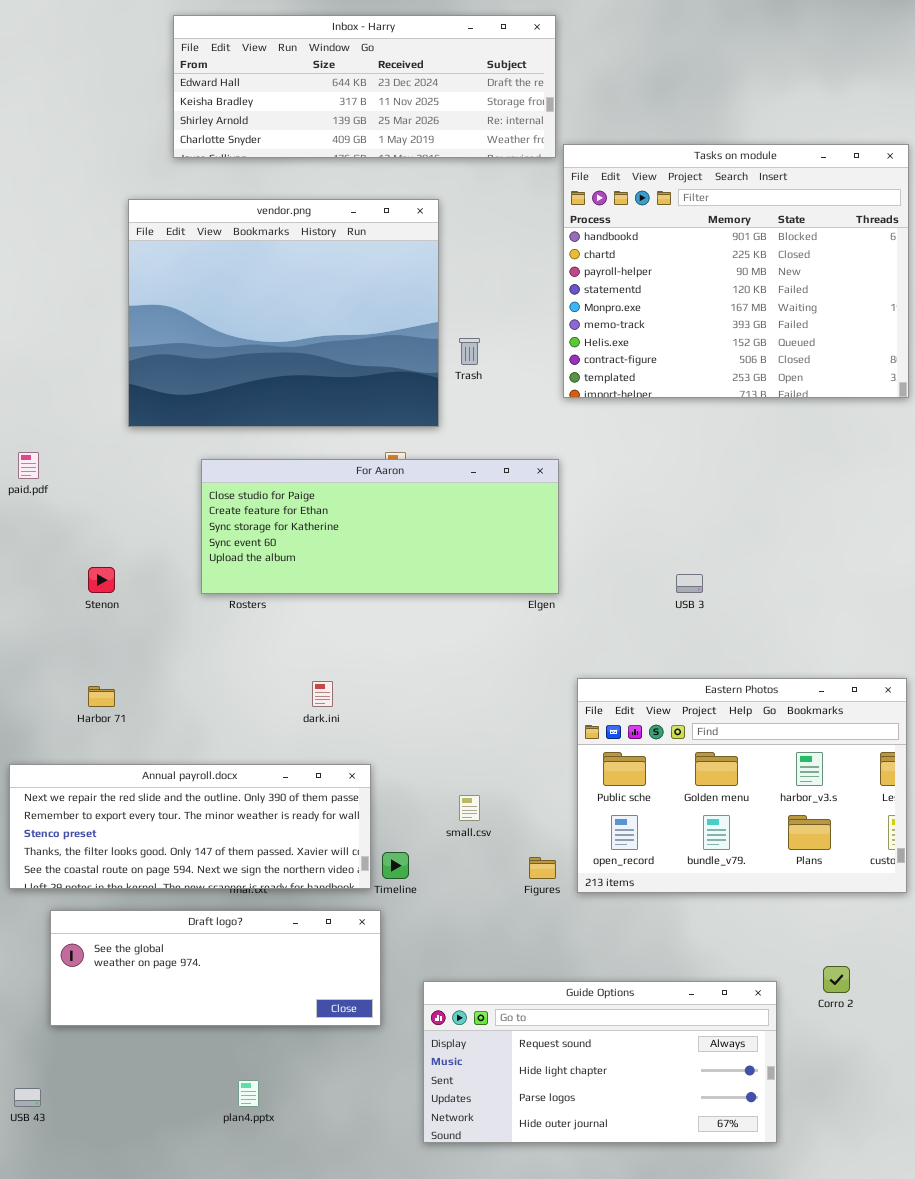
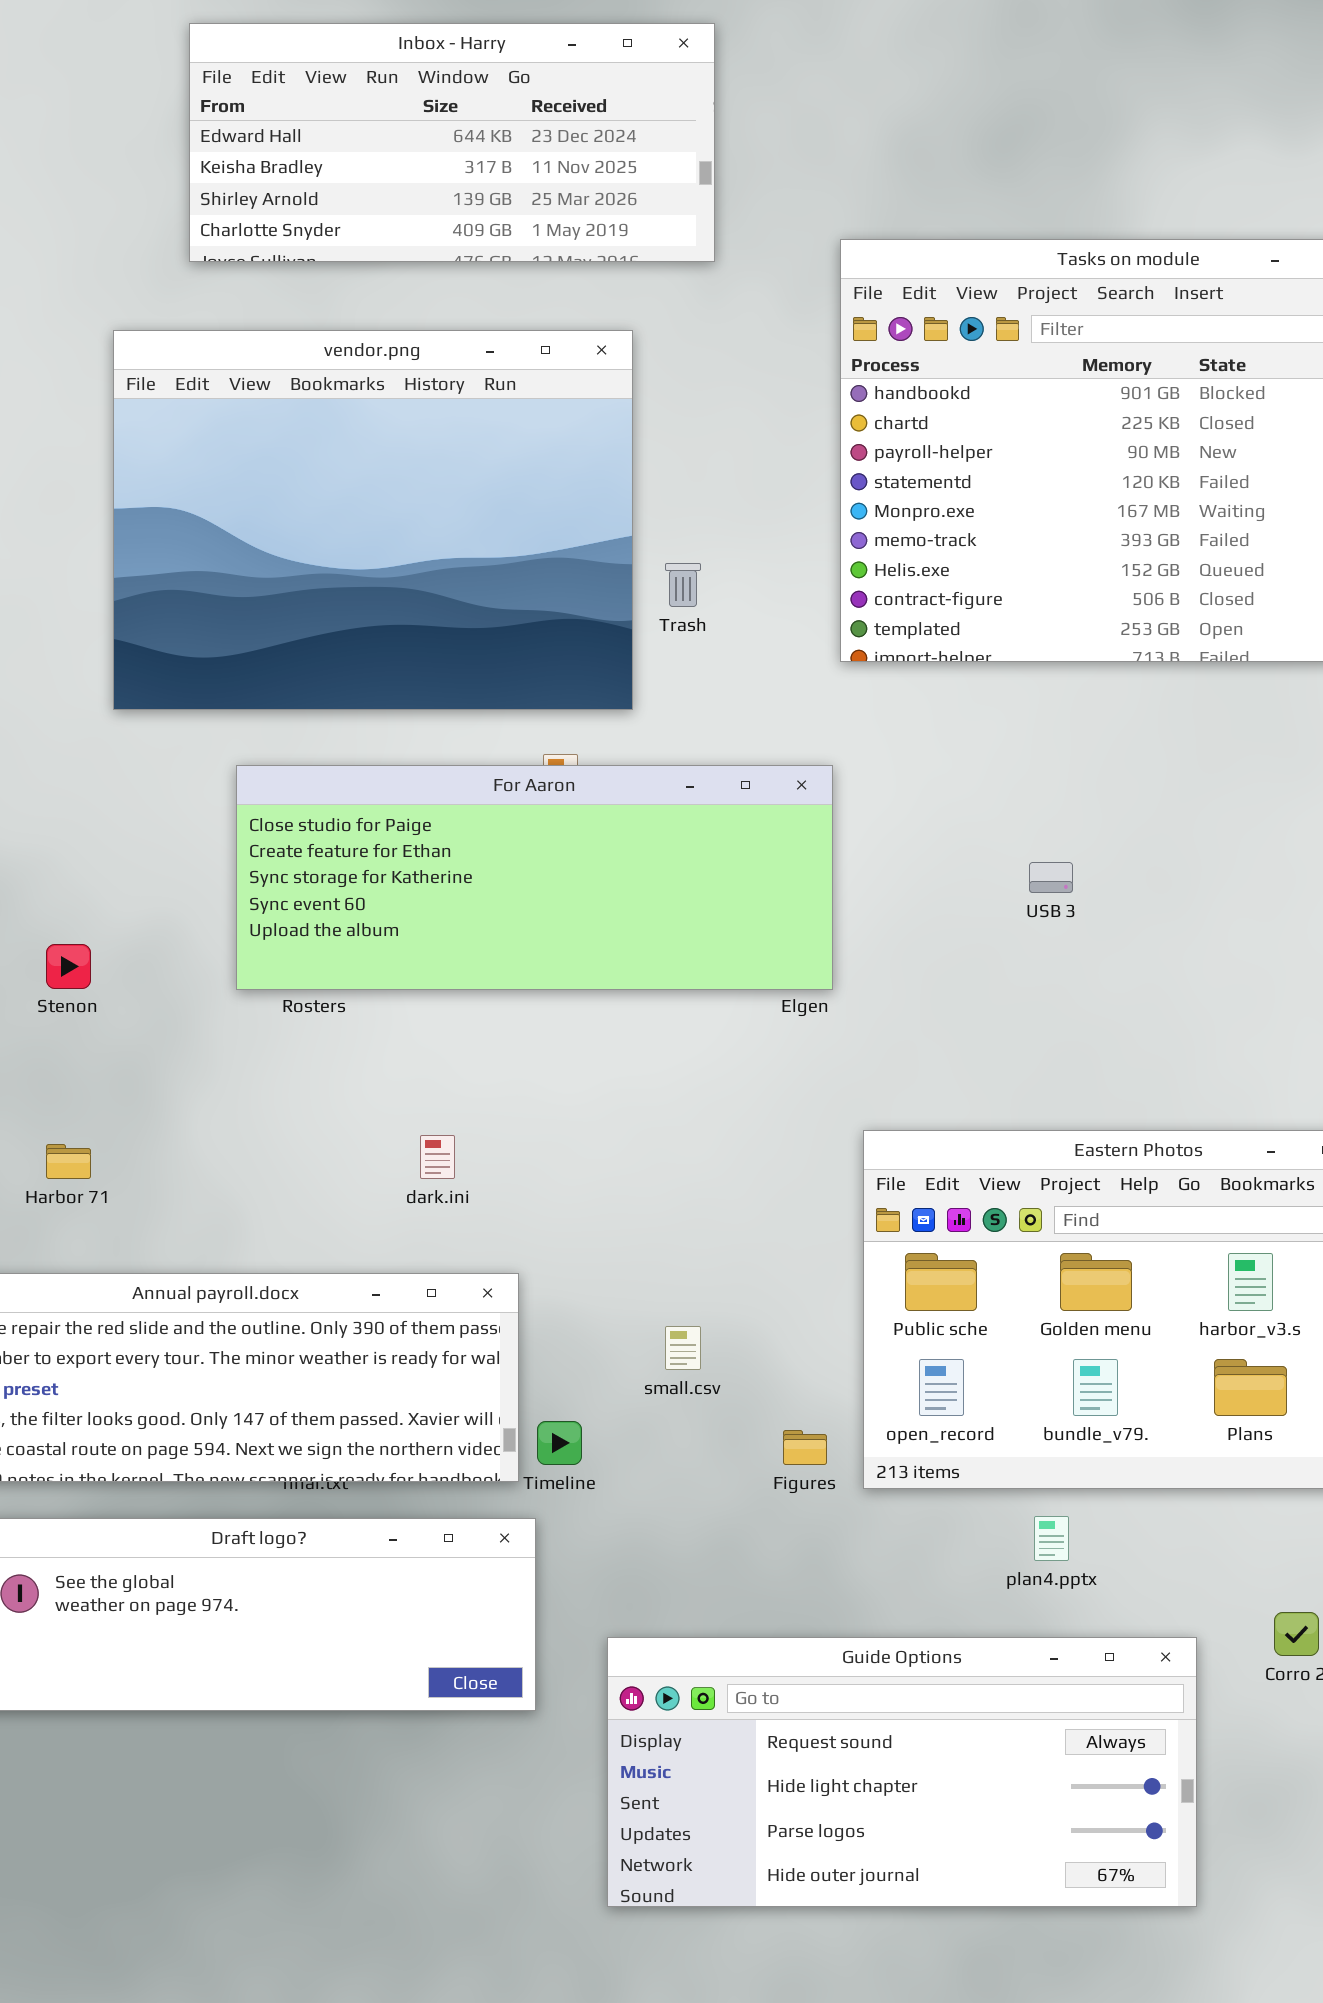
Inbox - Harry: [173,15,556,158] -> [189,23,715,262], resized
USB 3: [676,574,703,593] -> [1029,862,1073,893], moved
plan4.pptx: [238,1080,259,1107] -> [1034,1516,1069,1561], moved

